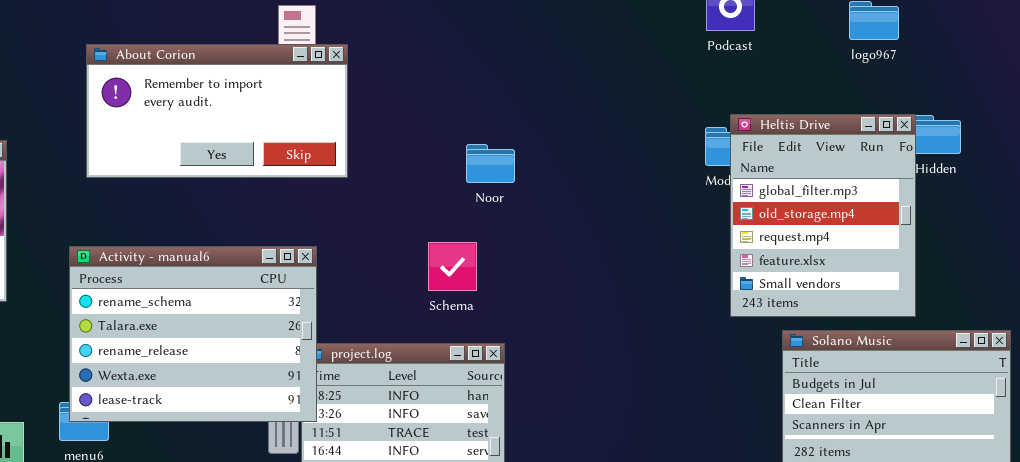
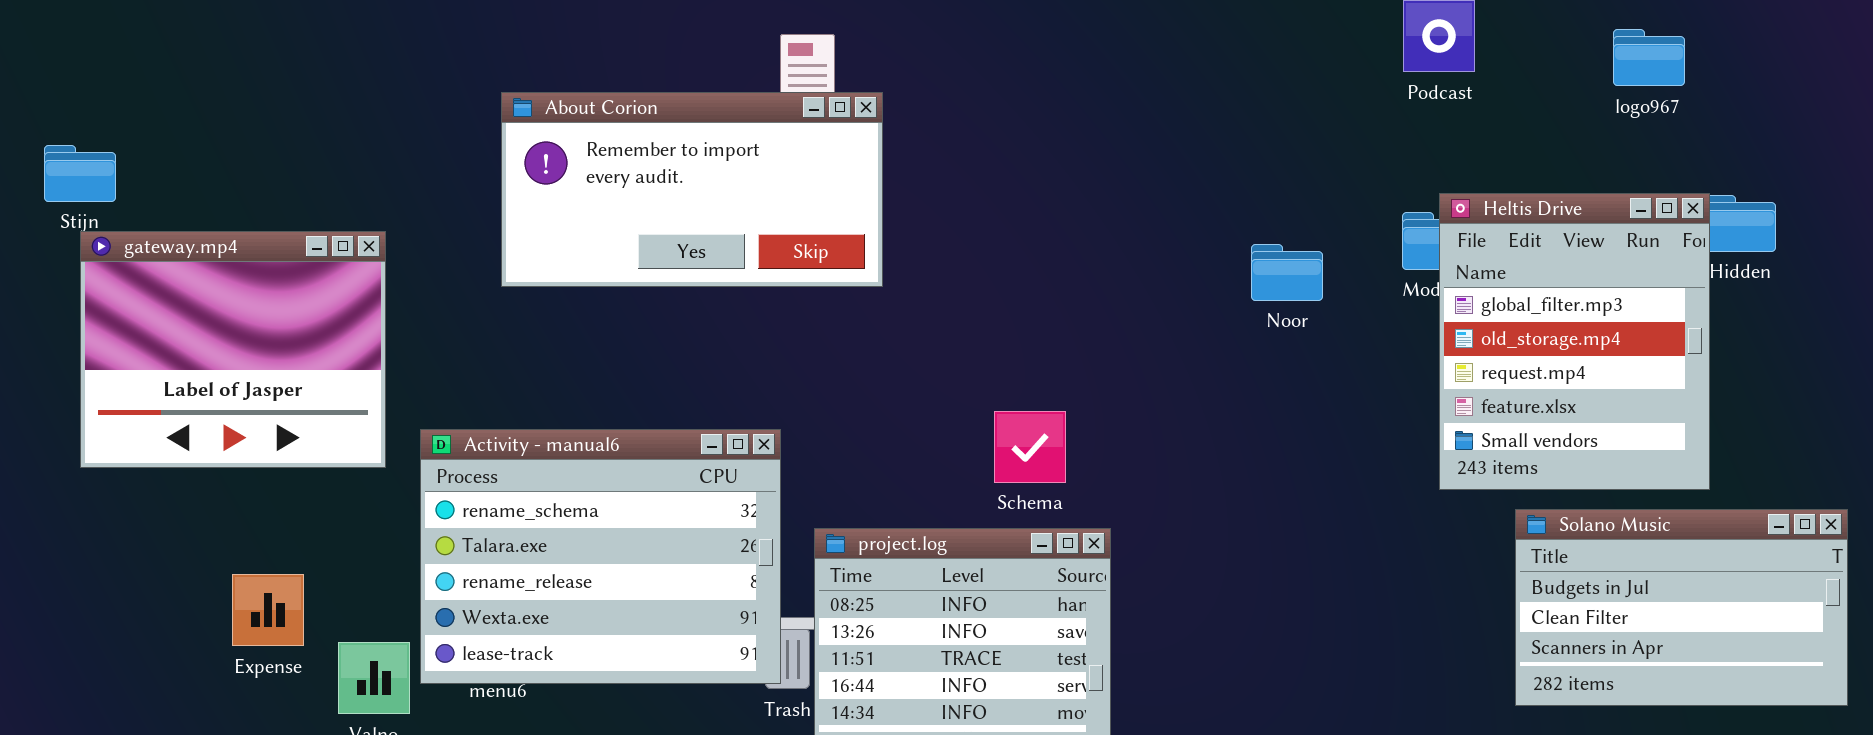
Noor: [466,144,515,183] -> [1251,244,1323,301], moved
Schema: [428,242,477,291] -> [994,411,1066,483], moved
Activity - manual6: [69,246,317,422] -> [420,429,781,684], moved

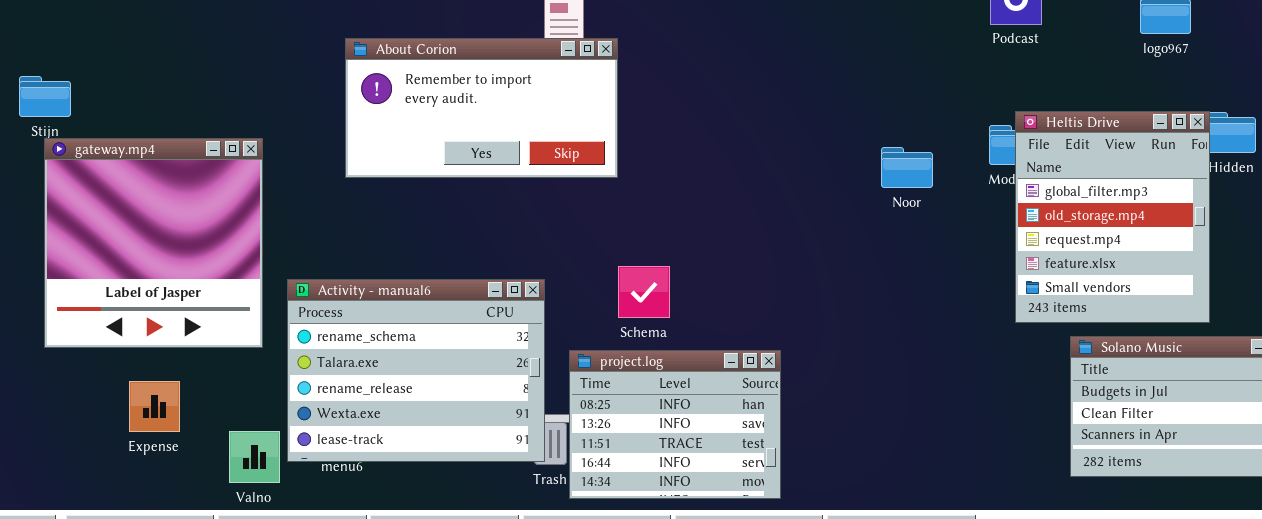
gateway.mp4: [80,231,386,468] -> [44,138,263,348], resized
Schema: [994,411,1066,483] -> [618,266,670,318], moved
Expense: [232,574,304,646] -> [129,381,180,432], moved

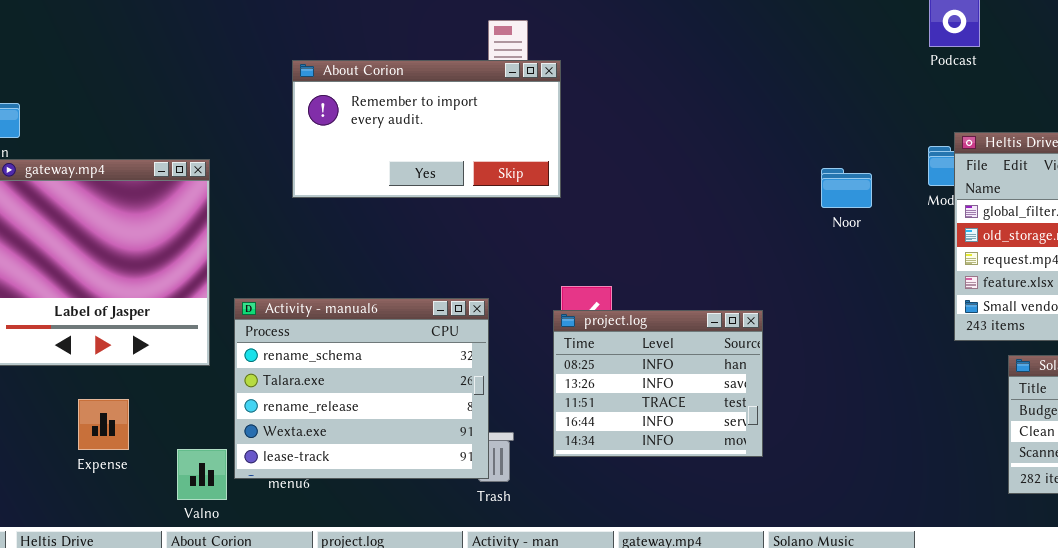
project.log: [569,350,781,499] -> [553,310,763,457], moved

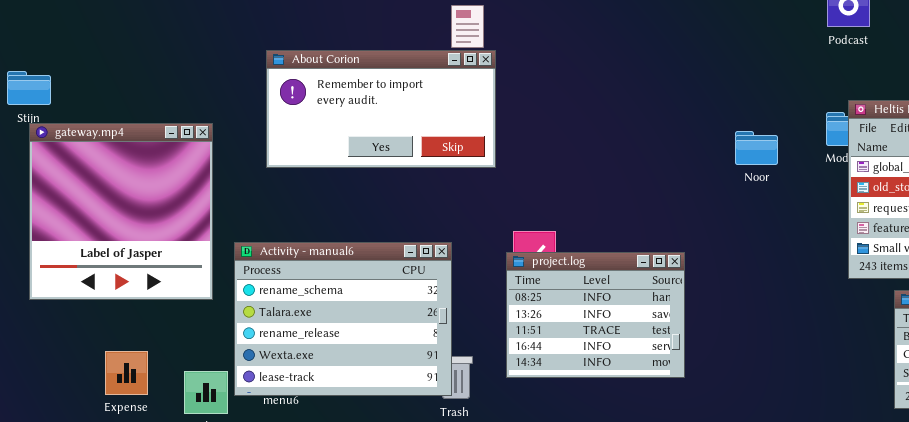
About Corion: [292,60,561,198] -> [266,50,496,168], moved
Expense: [78,399,129,450] -> [105,351,148,395], moved

